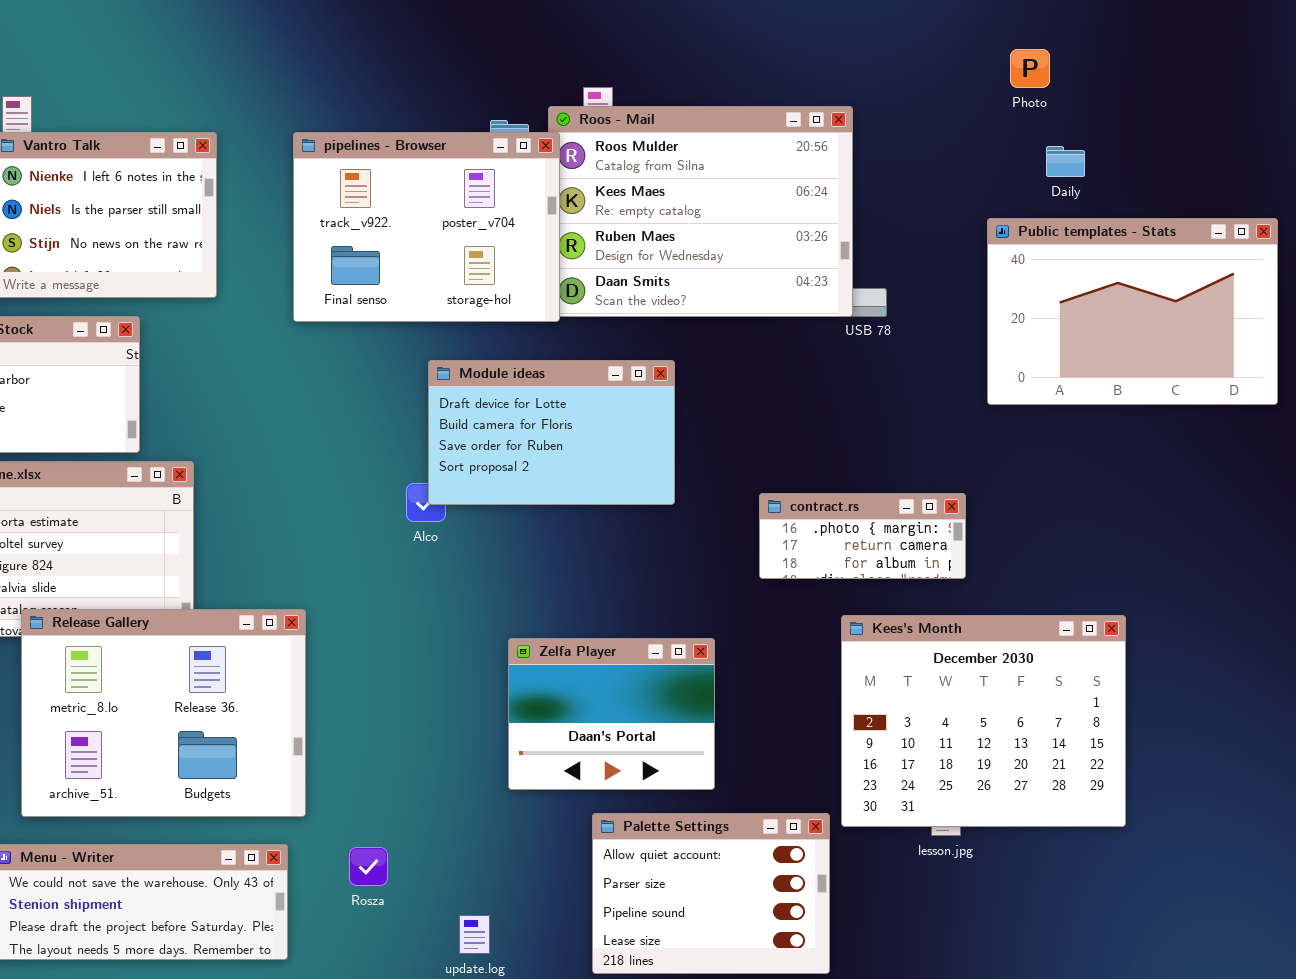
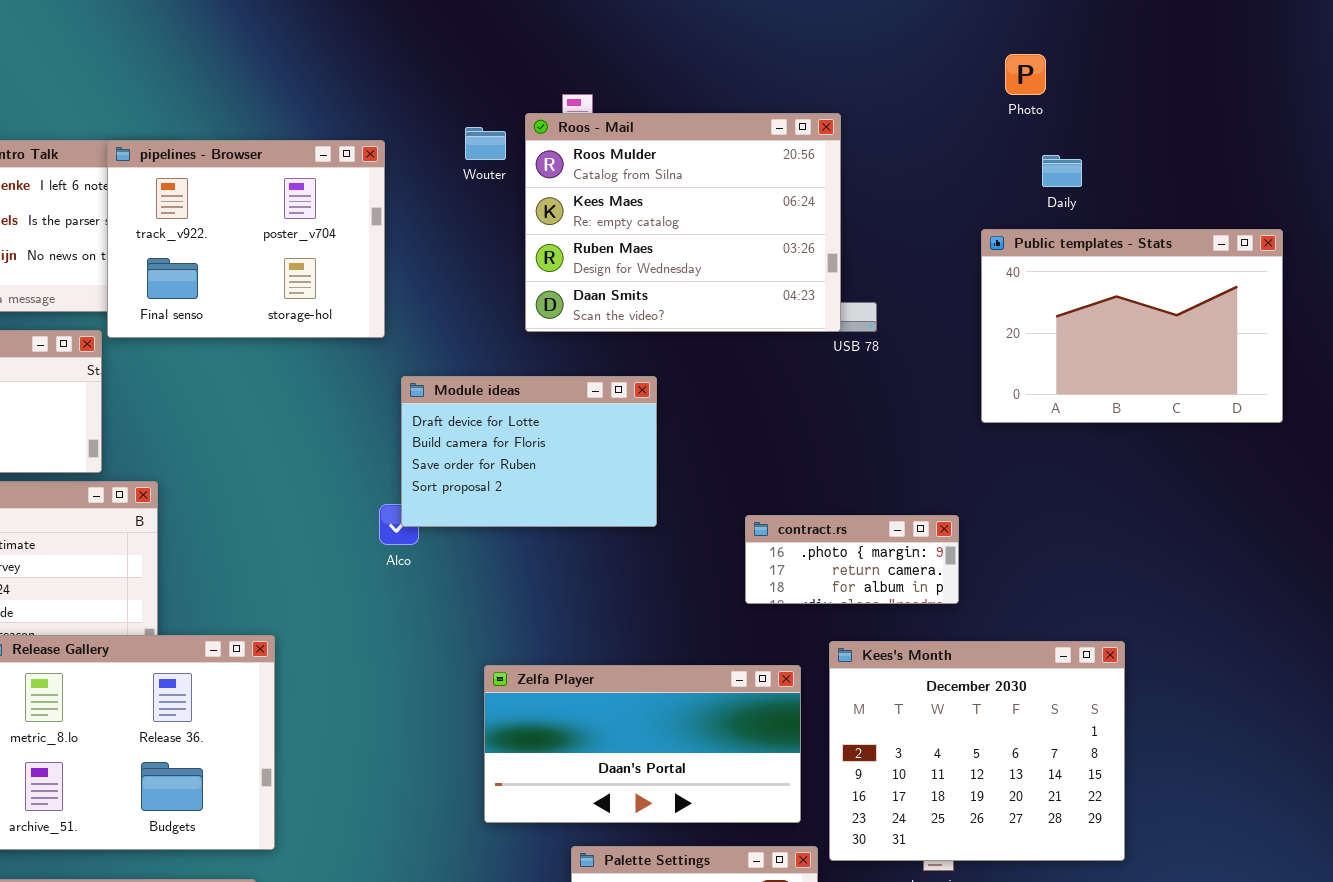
pipelines - Browser: [293,132,560,322] -> [107,140,385,338], moved
Zelfa Player: [508,638,715,790] -> [484,665,801,823], resized

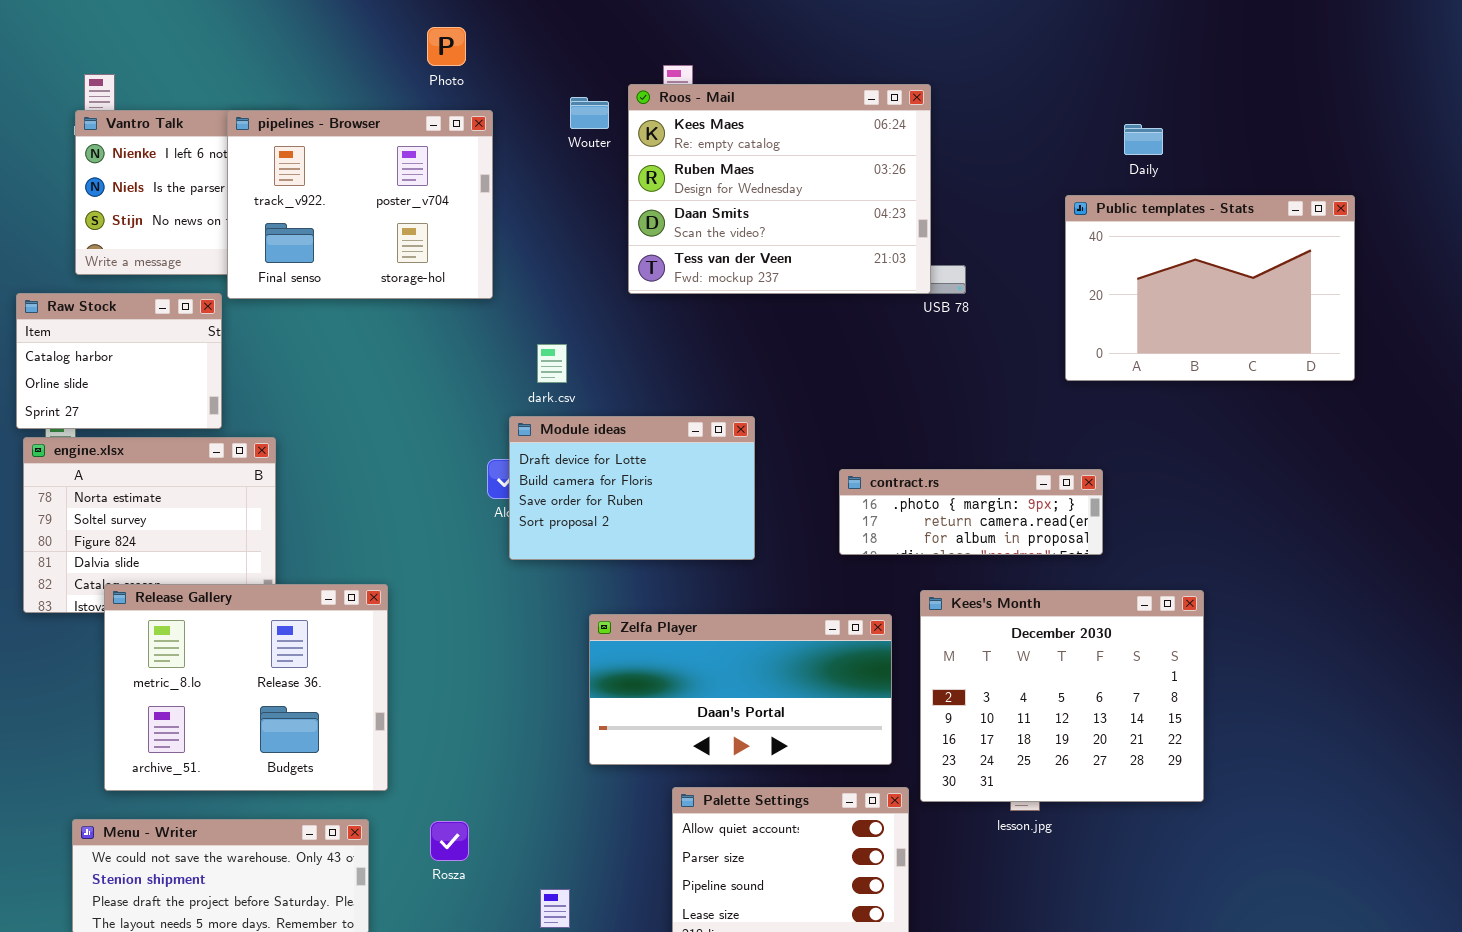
Photo: [1005,54,1046,95] -> [427,27,466,66], moved
Roos - Mail: [525,113,841,332] -> [628,84,931,294], scrolled down 1 row
Module ideas: [401,376,657,527] -> [509,416,755,560], moved
contract.rs: [745,515,959,604] -> [839,469,1103,555], resized

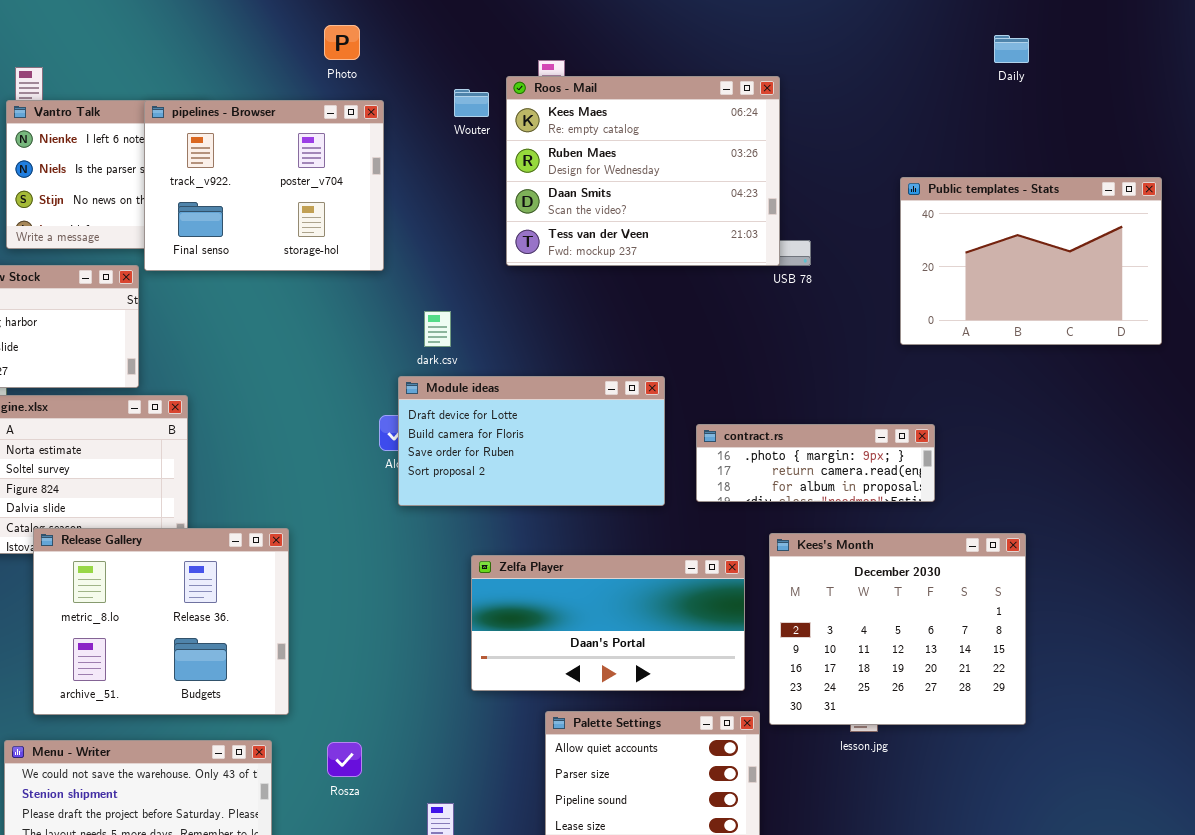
Daily: [1124,124,1163,155] -> [994,35,1029,63], moved
Module ideas: [509,416,755,560] -> [398,376,665,506], resized

